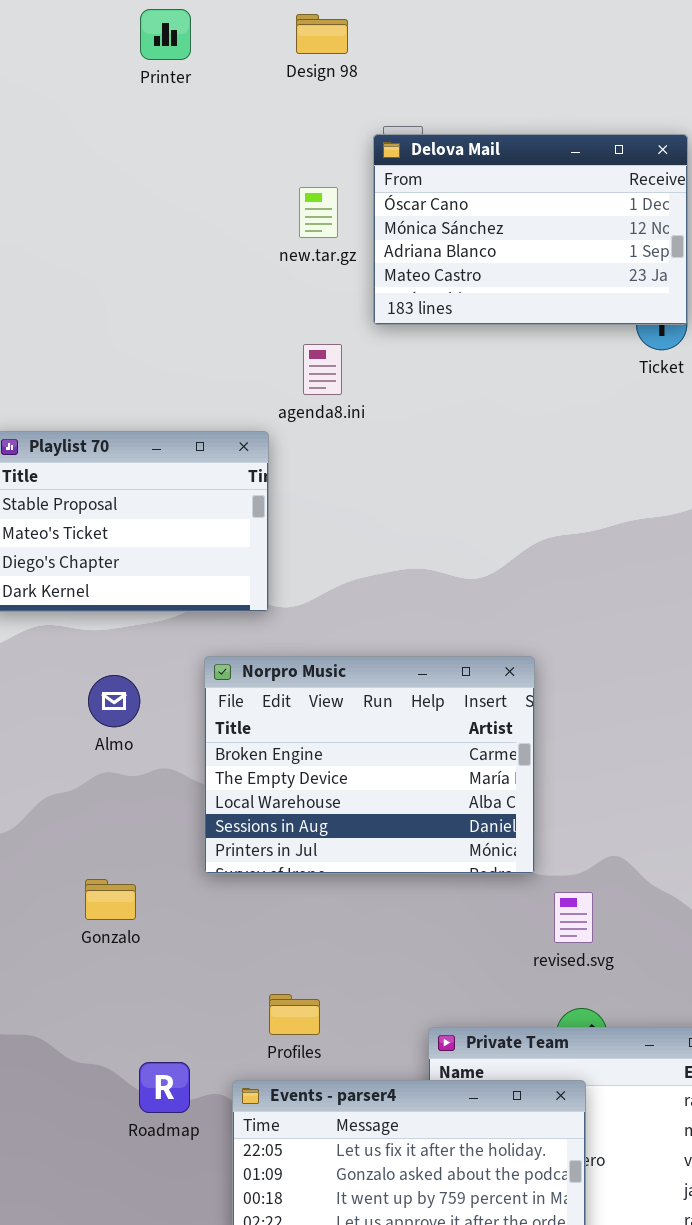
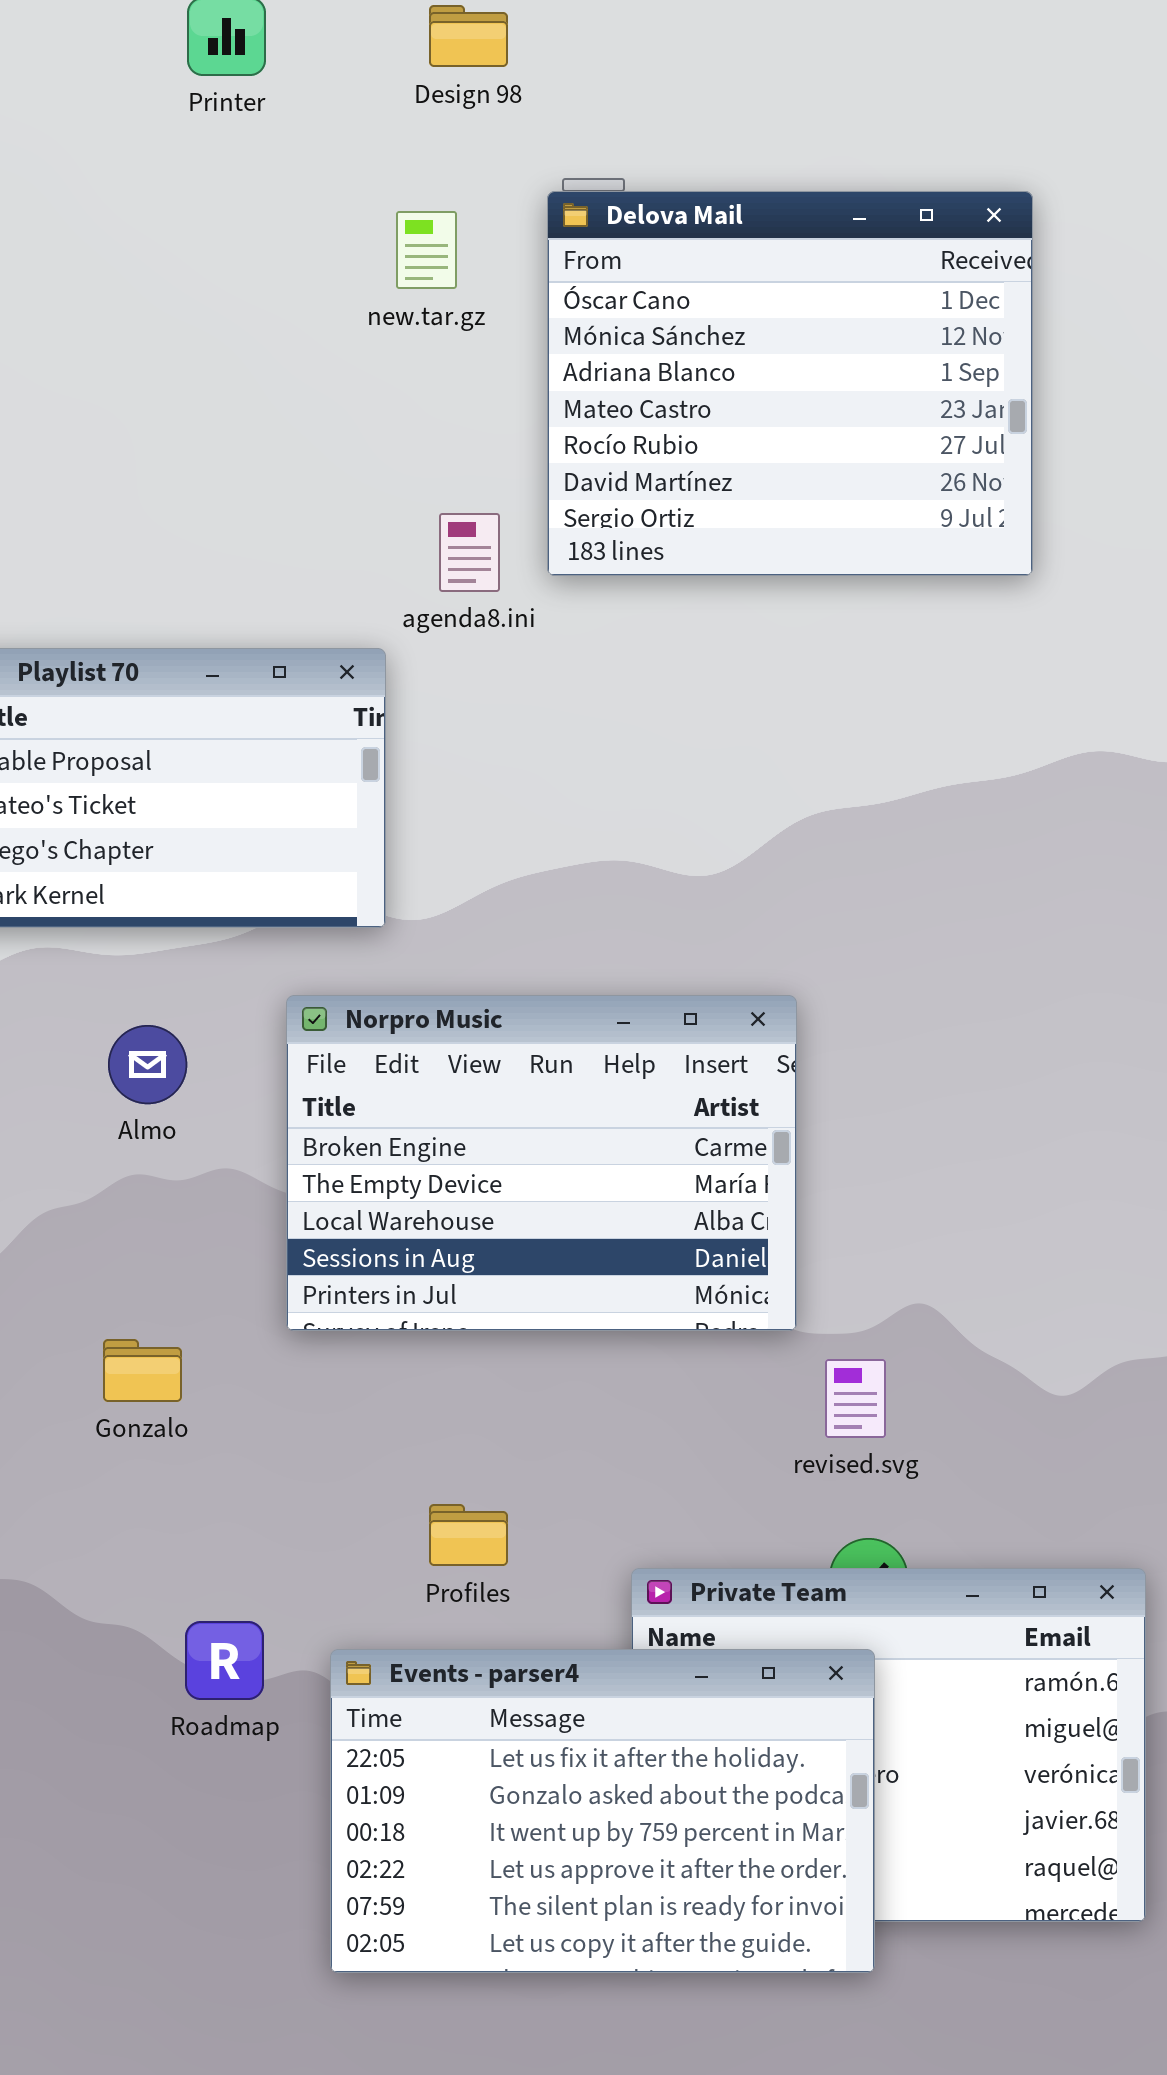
Delova Mail: [373,134,688,325] -> [547,191,1033,576], resized
new.tar.gz: [299,187,338,238] -> [396,211,457,289], moved
Profiles: [269,994,320,1035] -> [429,1504,508,1566], moved

